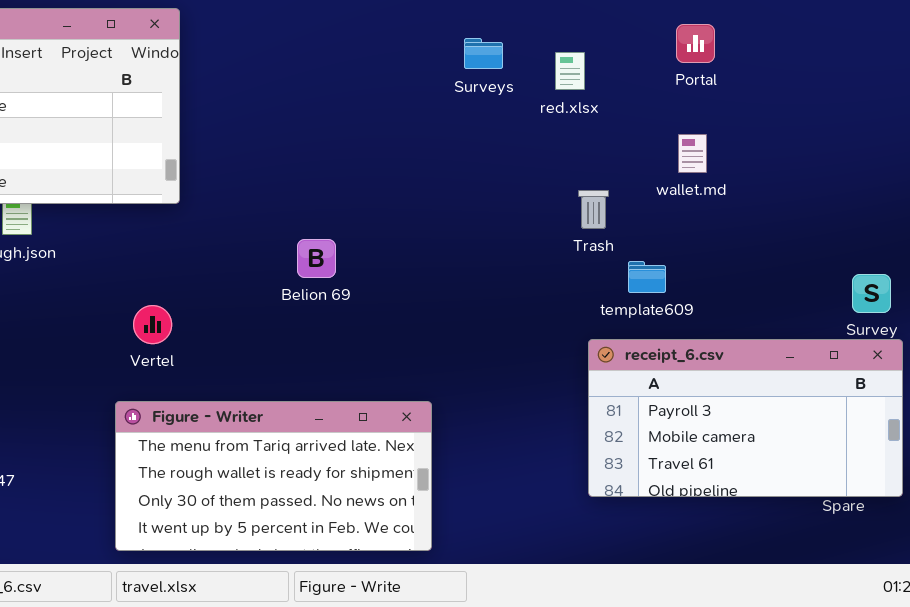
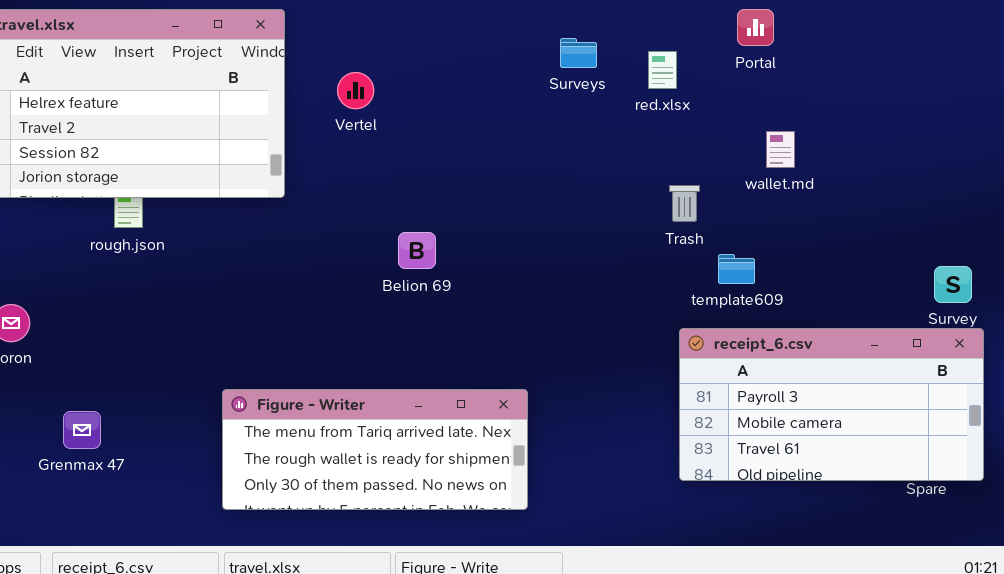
Portal: [676,24,715,63] -> [737,9,774,46], moved
Vertel: [133,305,172,344] -> [337,72,374,109], moved
Figure - Writer: [115,401,432,551] -> [222,389,528,510], resized

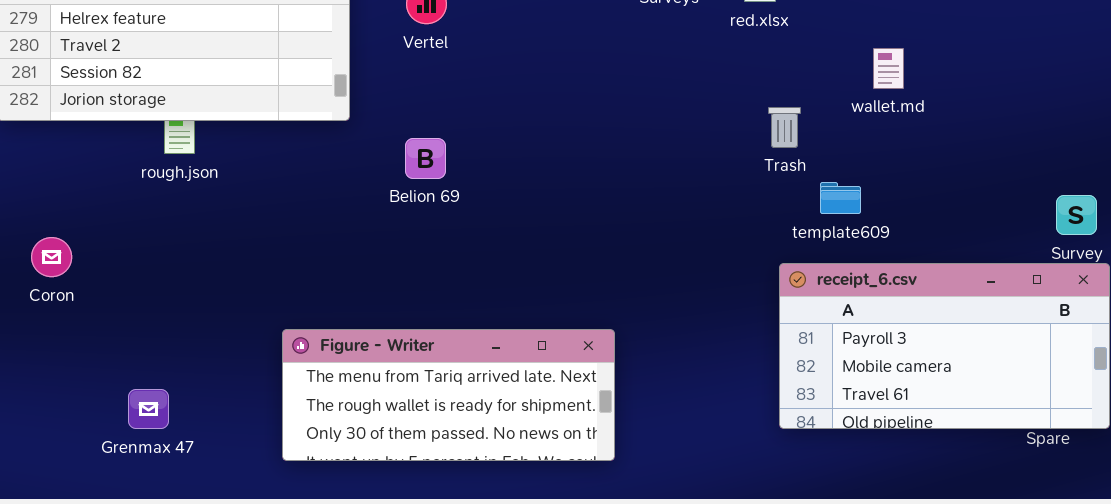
Belion 69: [398,232,436,269] -> [405,138,446,179], moved
Grenmax 47: [63,411,101,449] -> [128,389,169,429], moved

